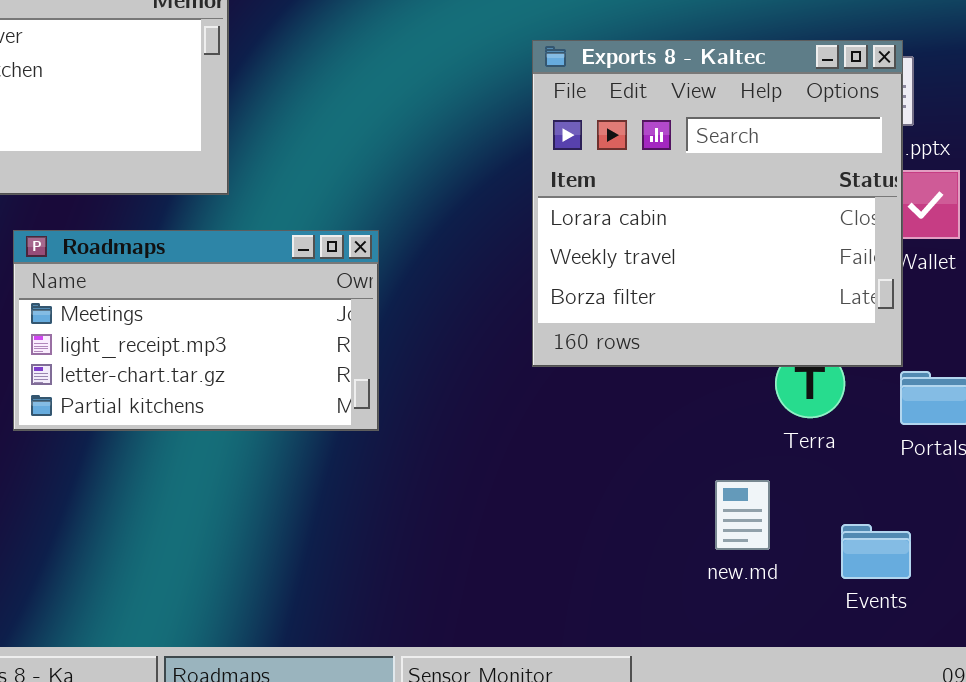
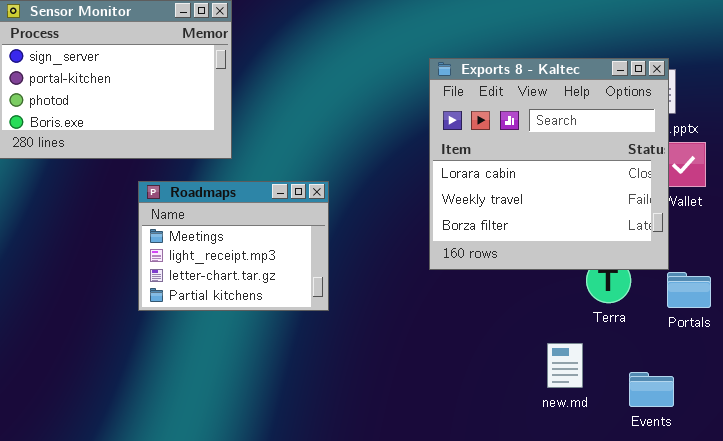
Roadmaps: [13,230,379,431] -> [138,181,329,311], resized

